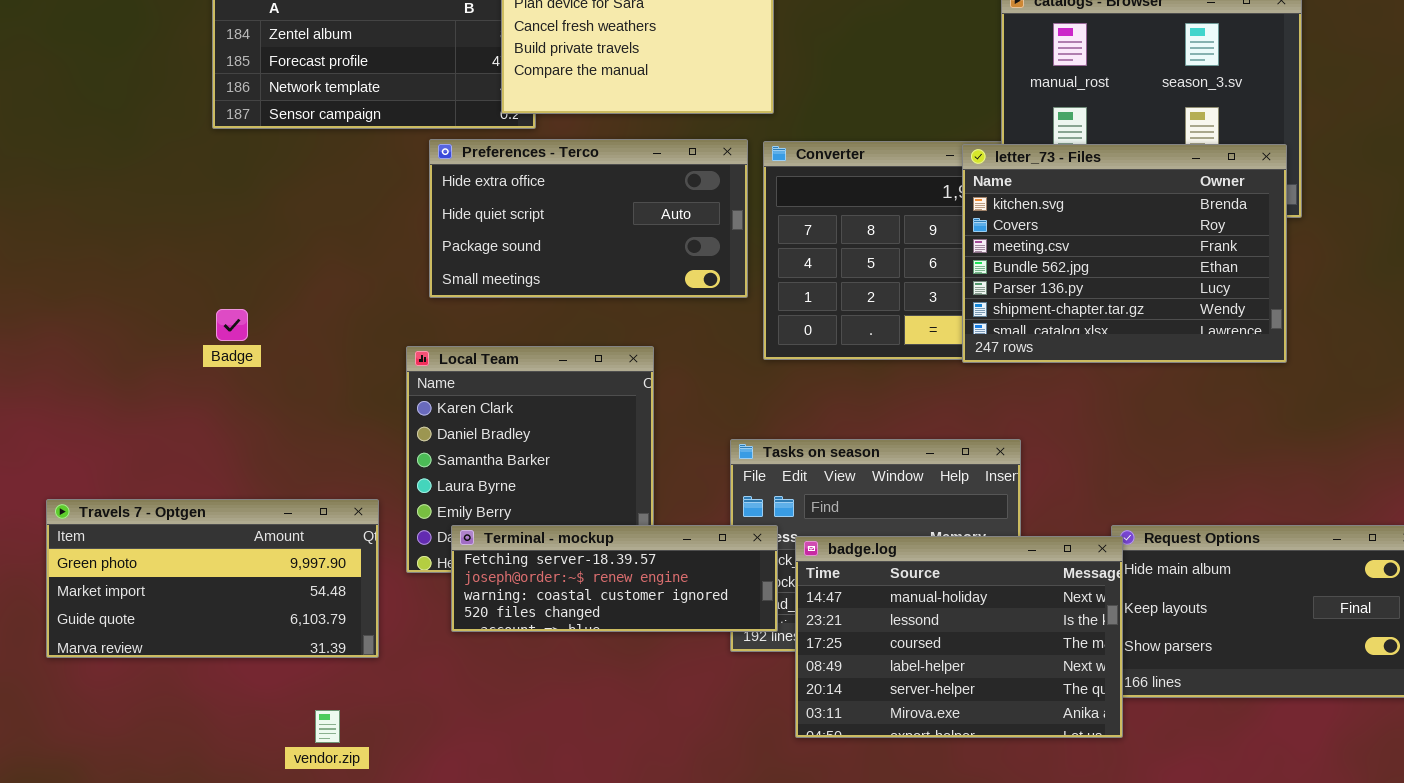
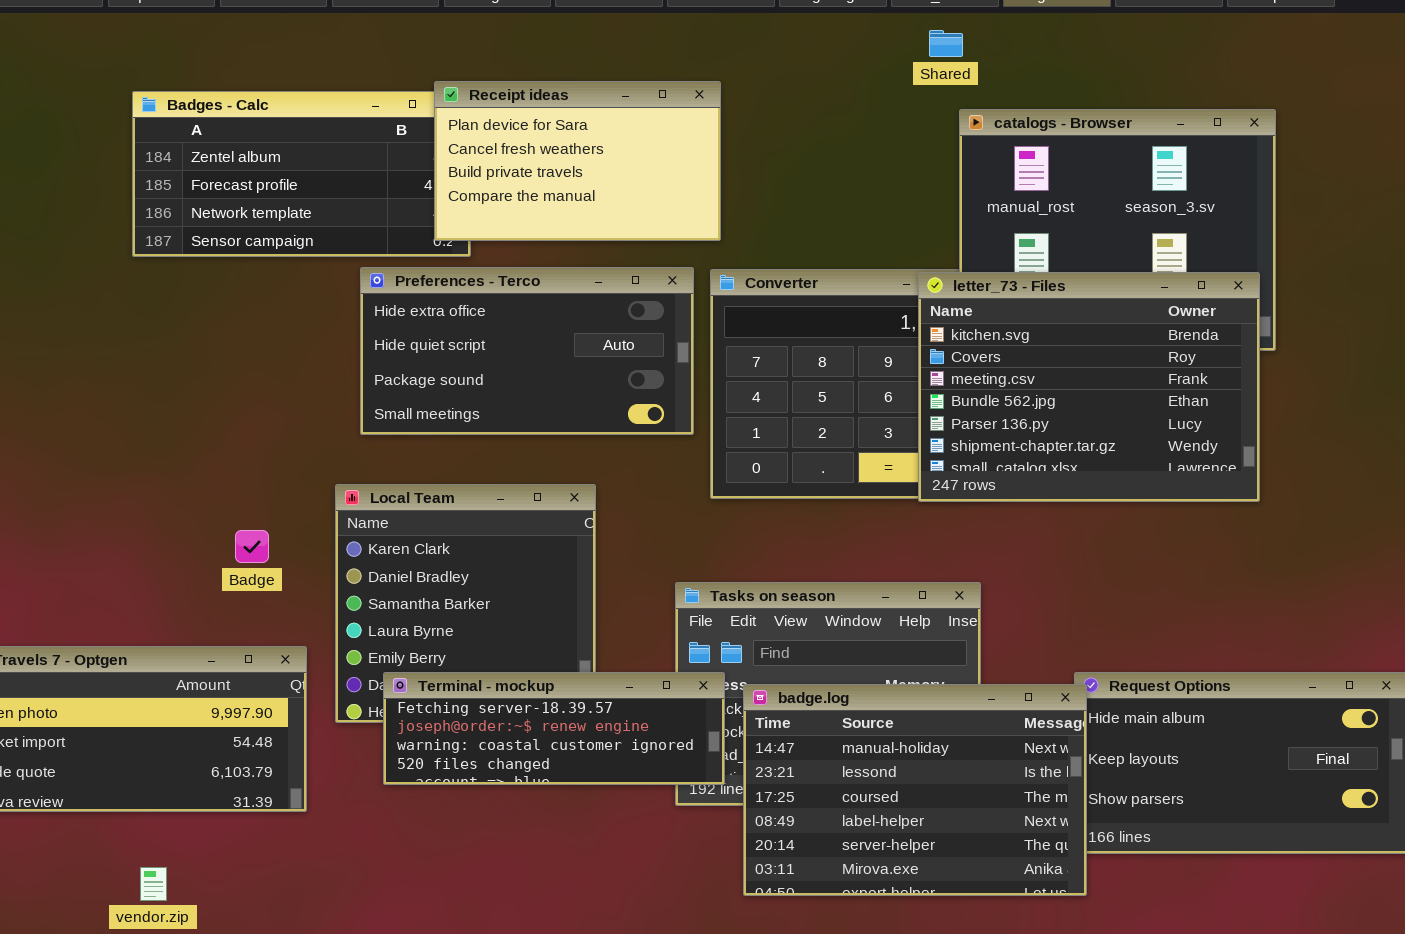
Badge: [216,309,248,341] -> [235,530,269,563], moved
vendor.zip: [315,710,340,743] -> [140,867,167,901], moved

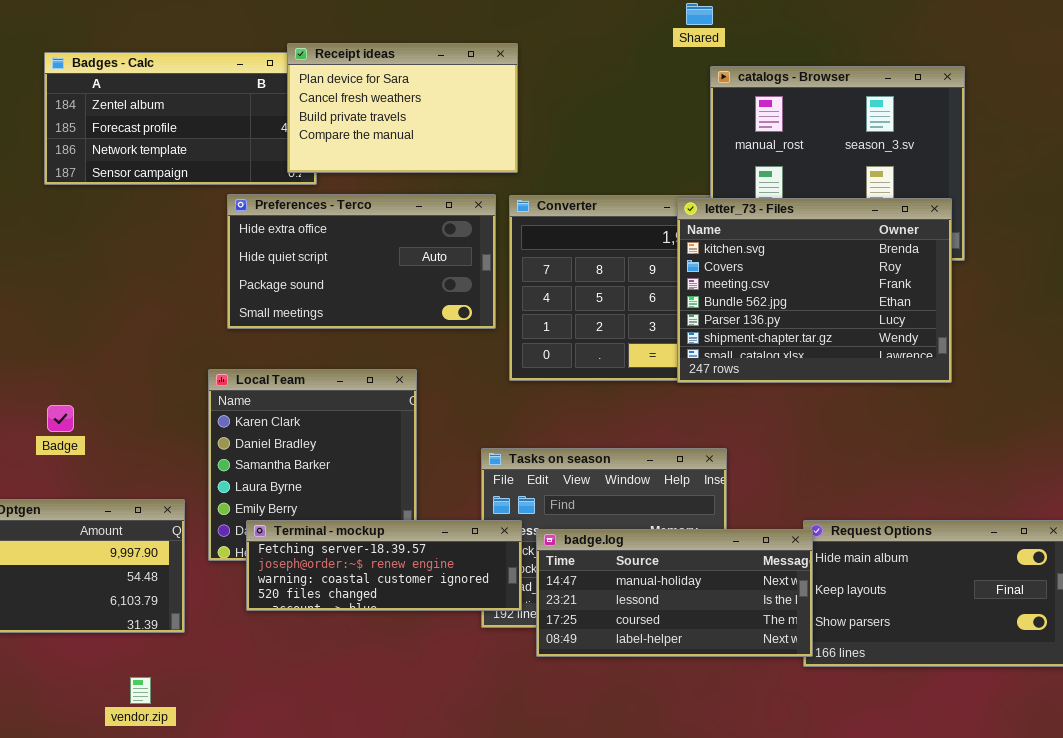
Badge: [235,530,269,563] -> [47,405,74,432], moved
badge.log: [743,684,1087,896] -> [536,529,813,657], resized
vendor.zip: [140,867,167,901] -> [130,677,151,704], moved

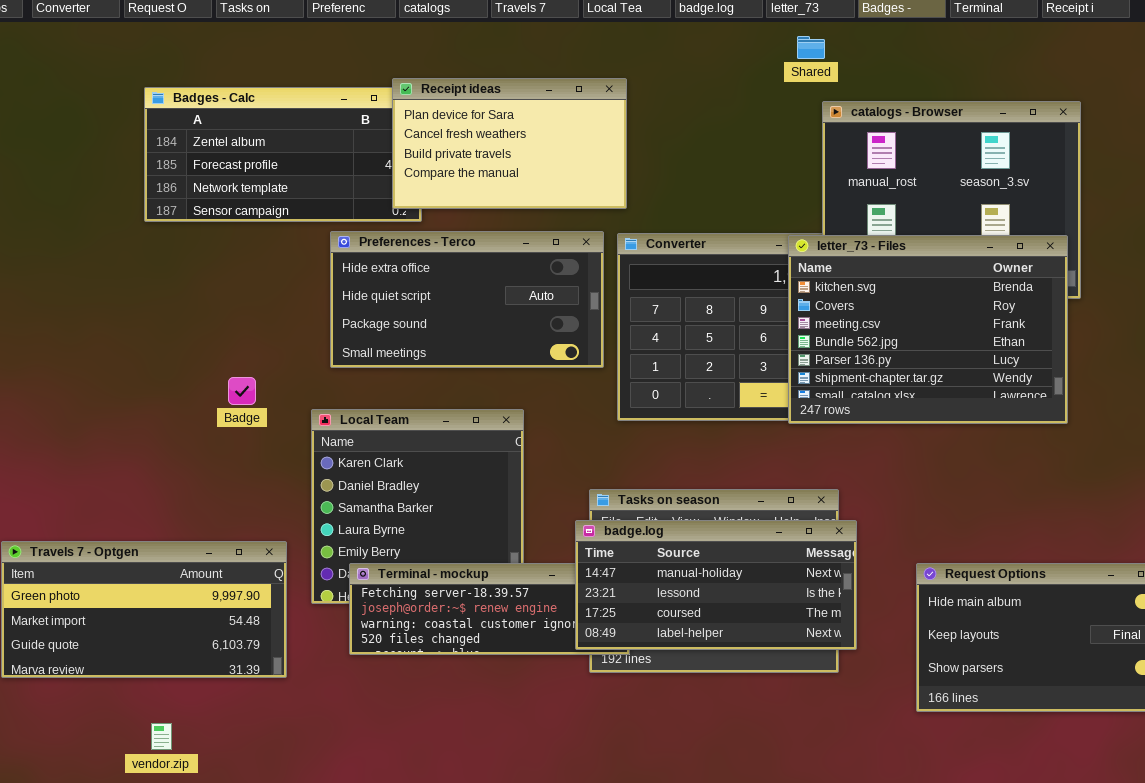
Badge: [47,405,74,432] -> [228,377,256,405], moved
badge.log: [536,529,813,657] -> [575,520,857,650], moved
vendor.zip: [130,677,151,704] -> [151,723,172,750], moved

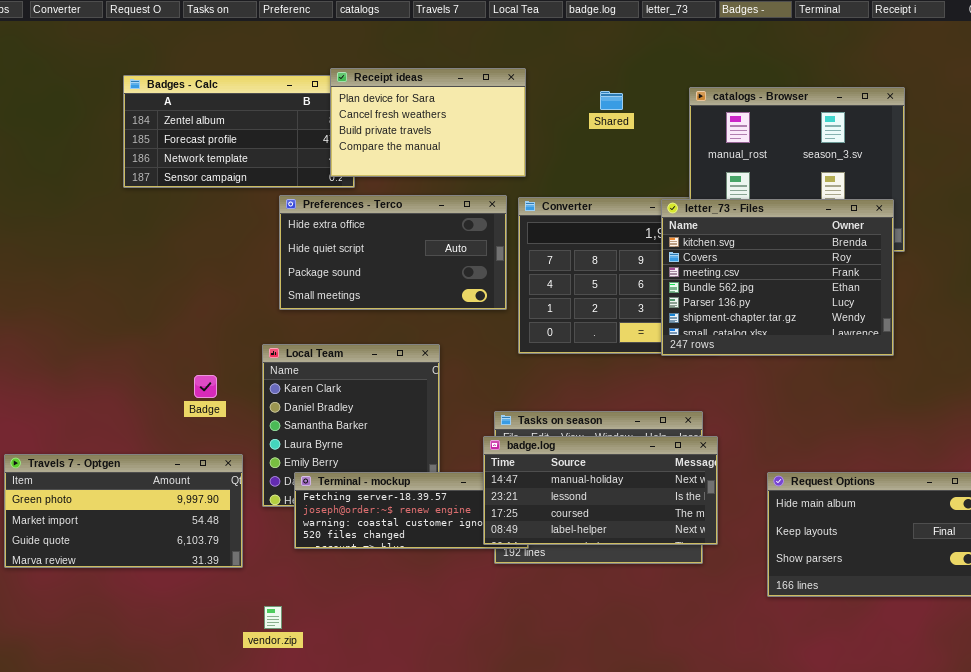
Shared: [797,36,825,59] -> [600,91,623,110], moved
Badge: [228,377,256,405] -> [194,375,217,398], moved
vendor.zip: [151,723,172,750] -> [264,606,282,629], moved

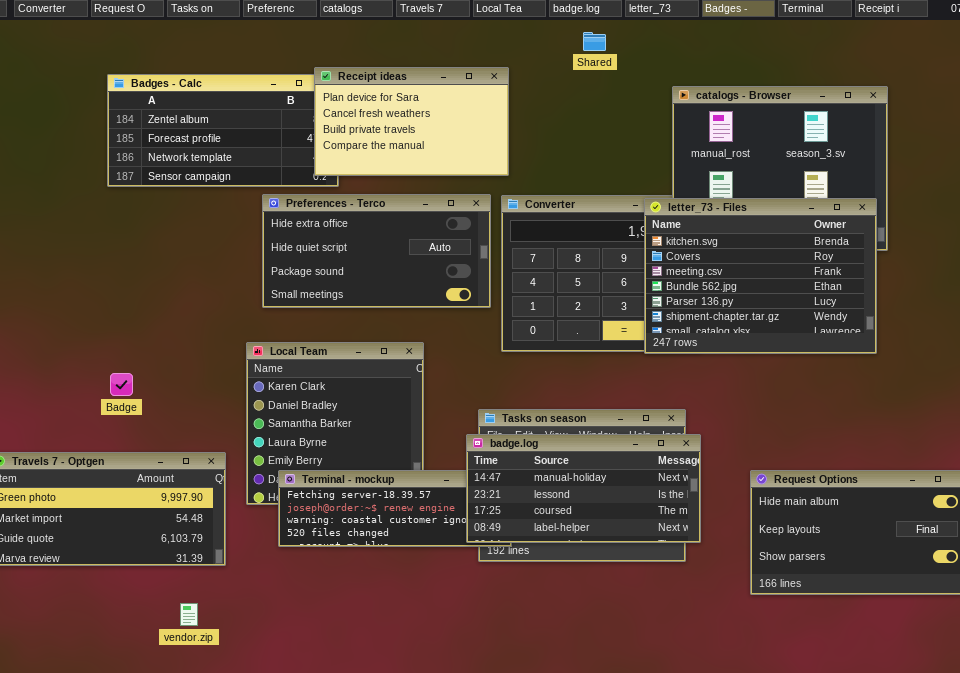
Shared: [600,91,623,110] -> [583,32,606,51], moved
Badge: [194,375,217,398] -> [110,373,133,396], moved
vendor.zip: [264,606,282,629] -> [180,603,198,626], moved

